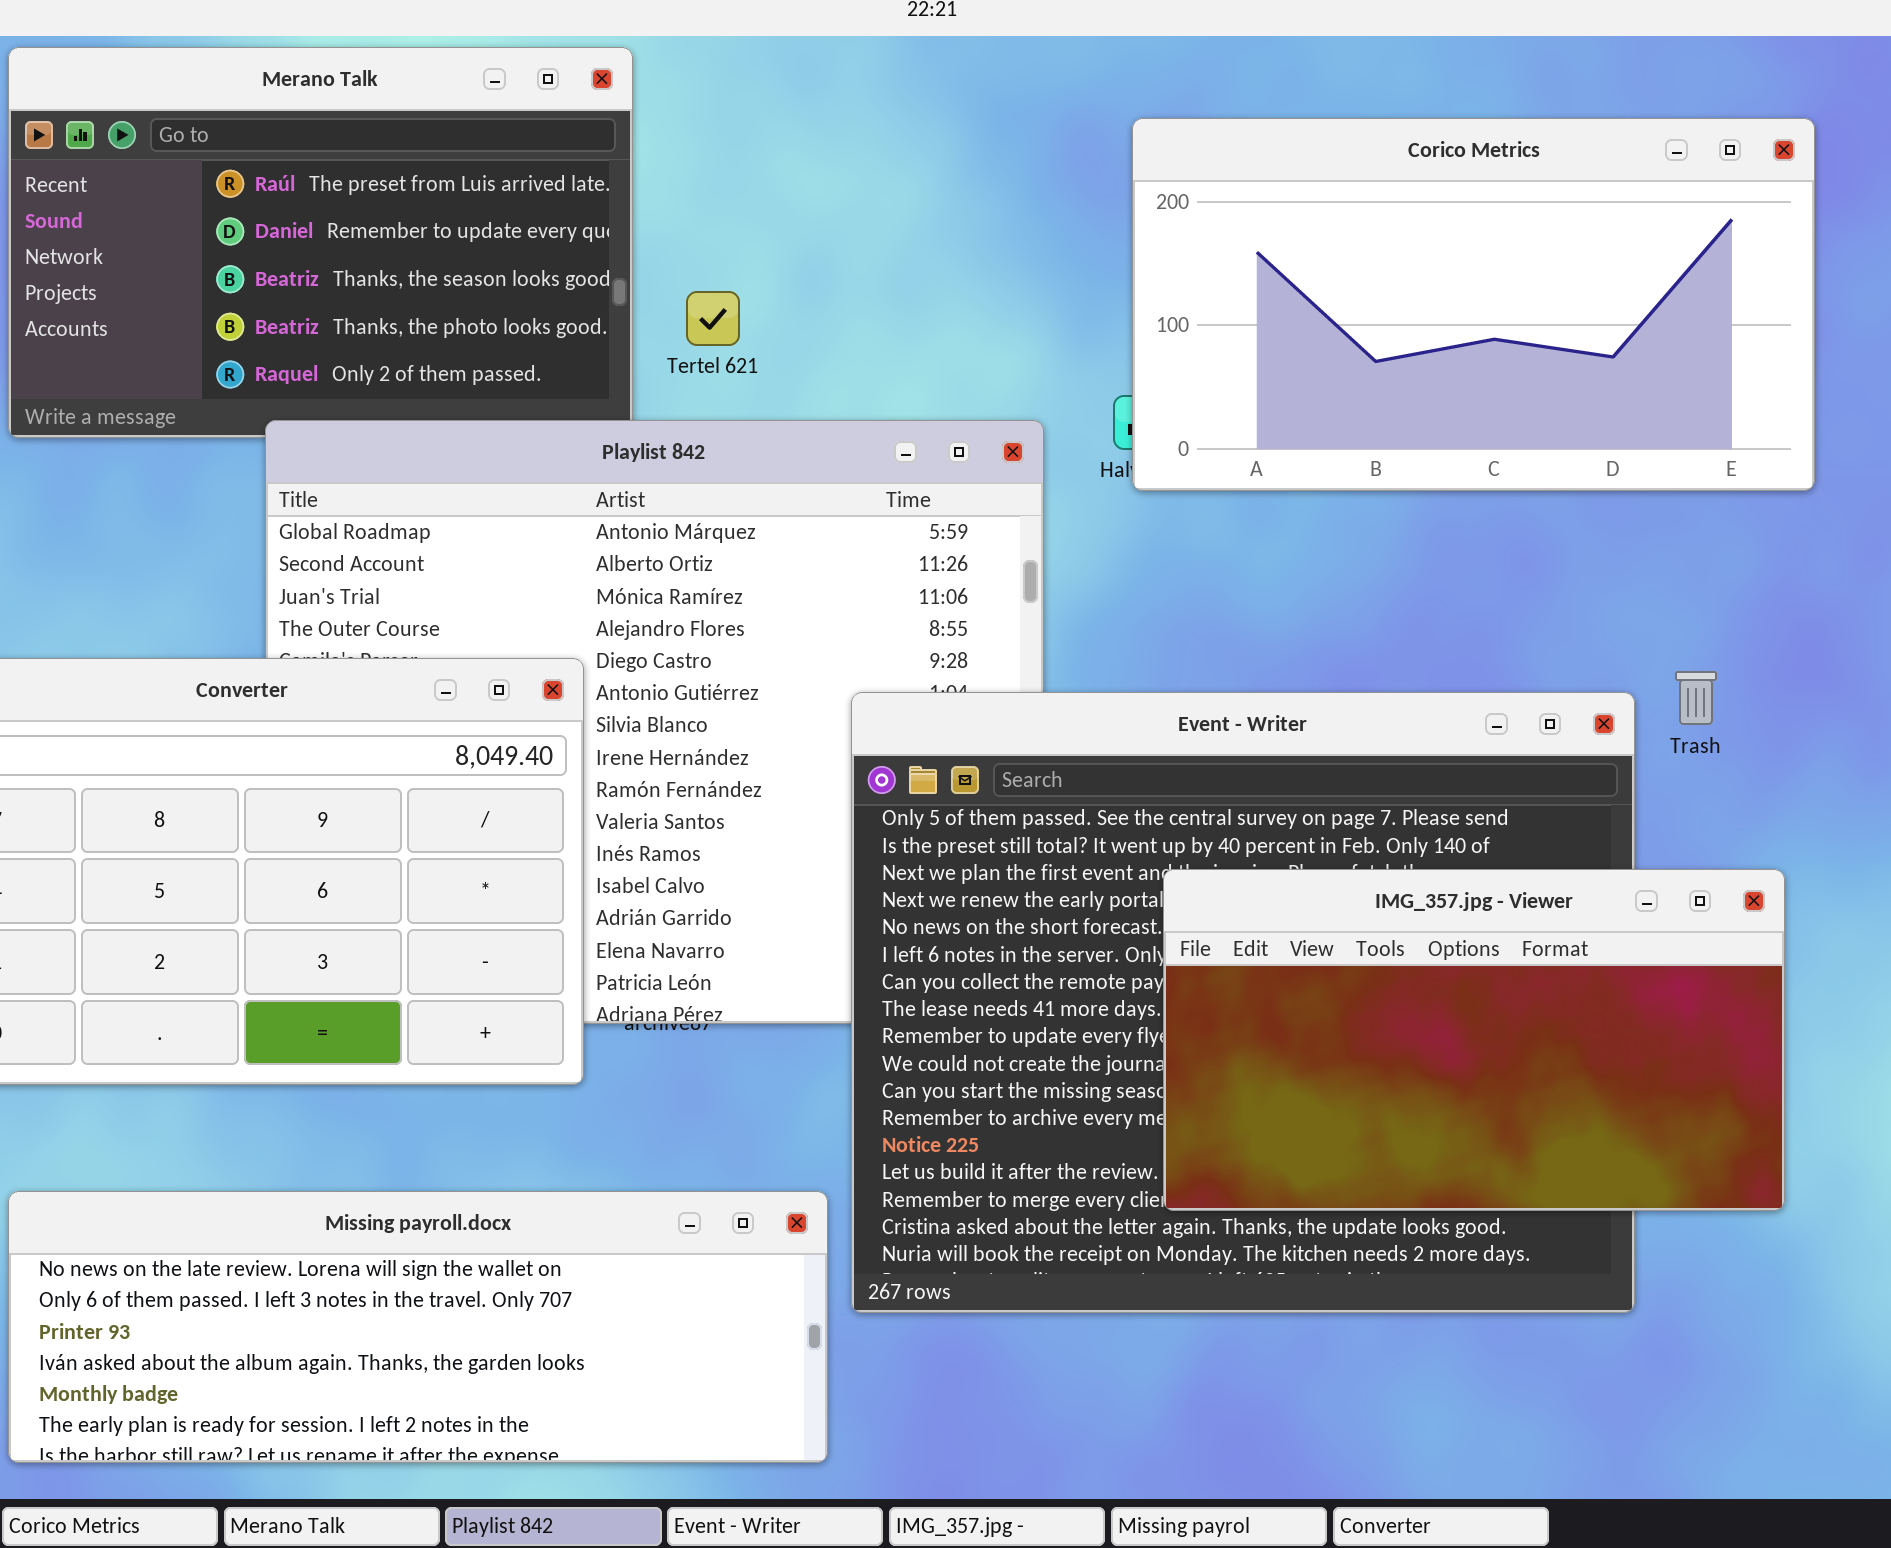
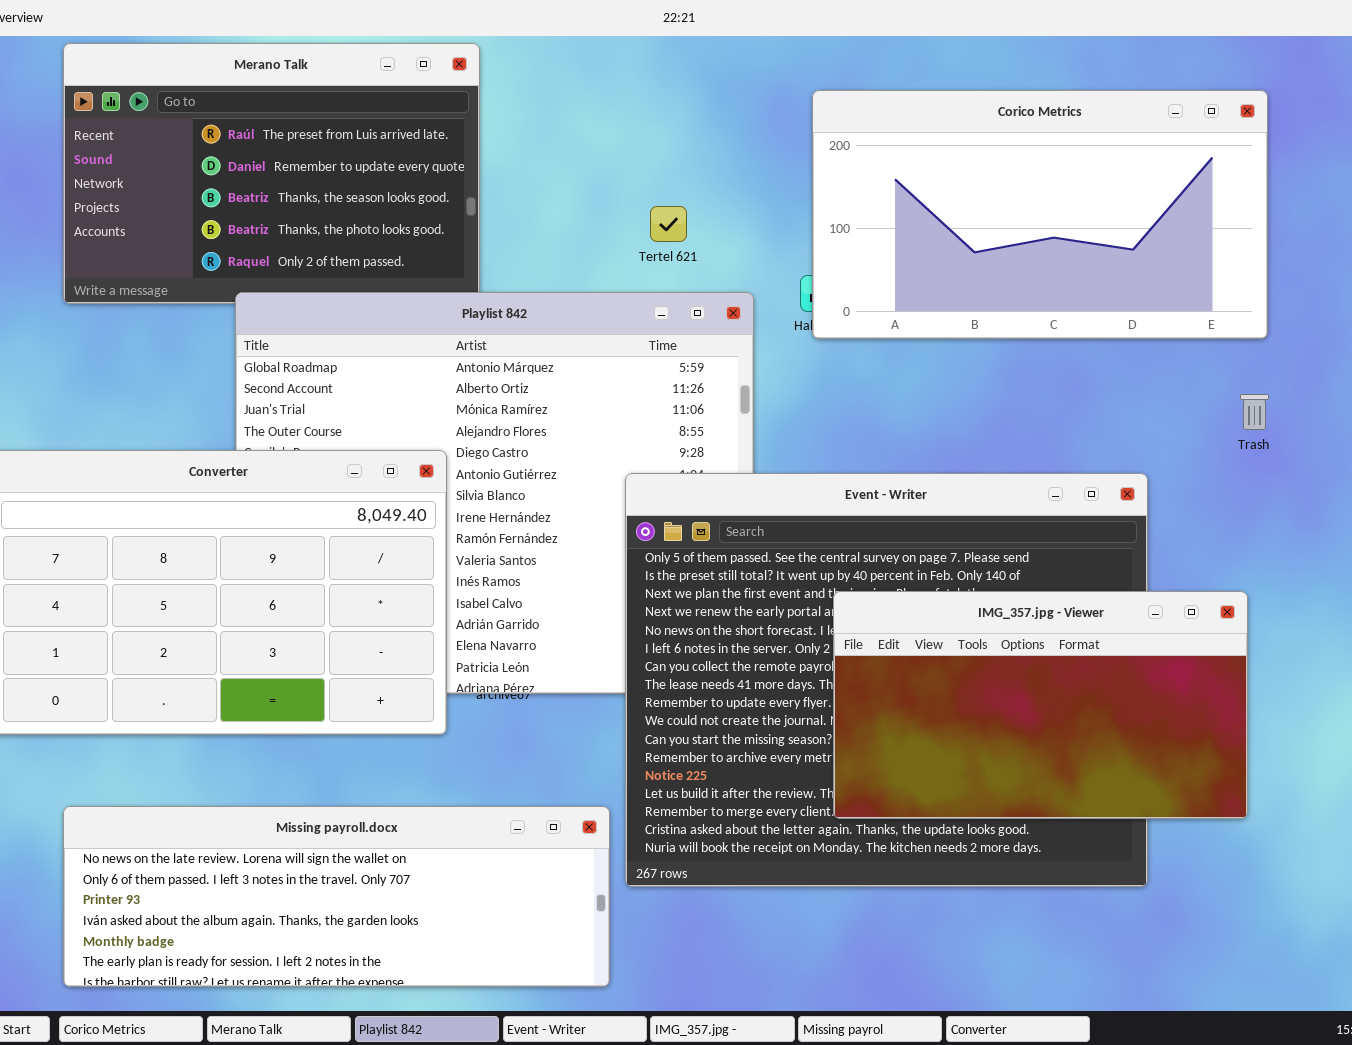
Tertel 621: [686,291,740,346] -> [650,206,687,242], moved
Trash: [1675,671,1717,725] -> [1240,394,1269,430], moved

